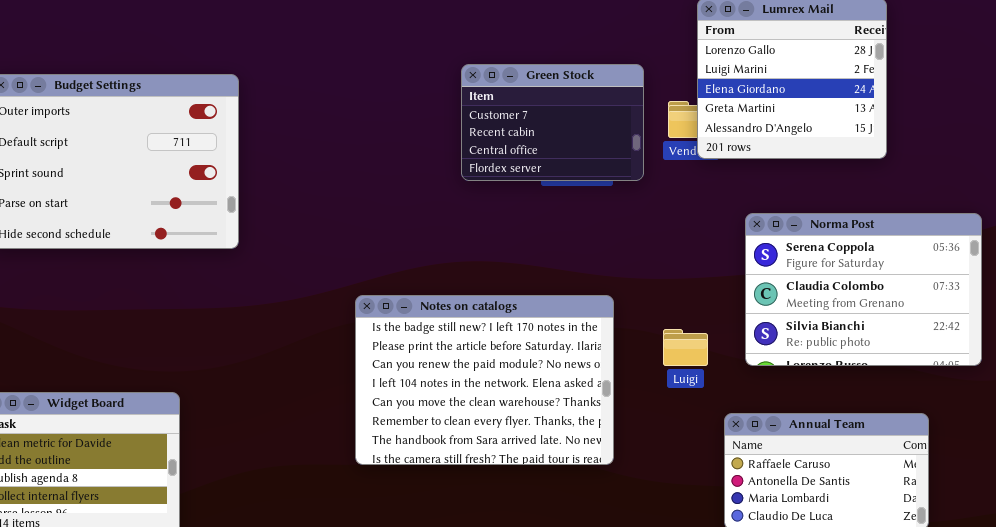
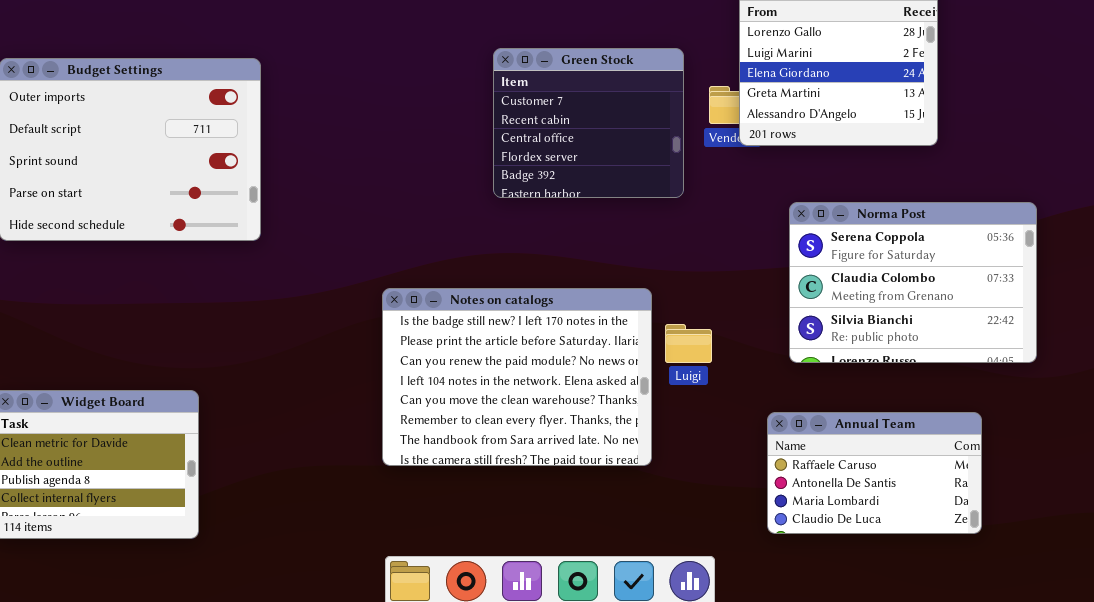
Green Stock: [461,64,644,181] -> [493,48,684,198], resized
Luigi: [663,329,708,366] -> [665,324,712,363], moved

